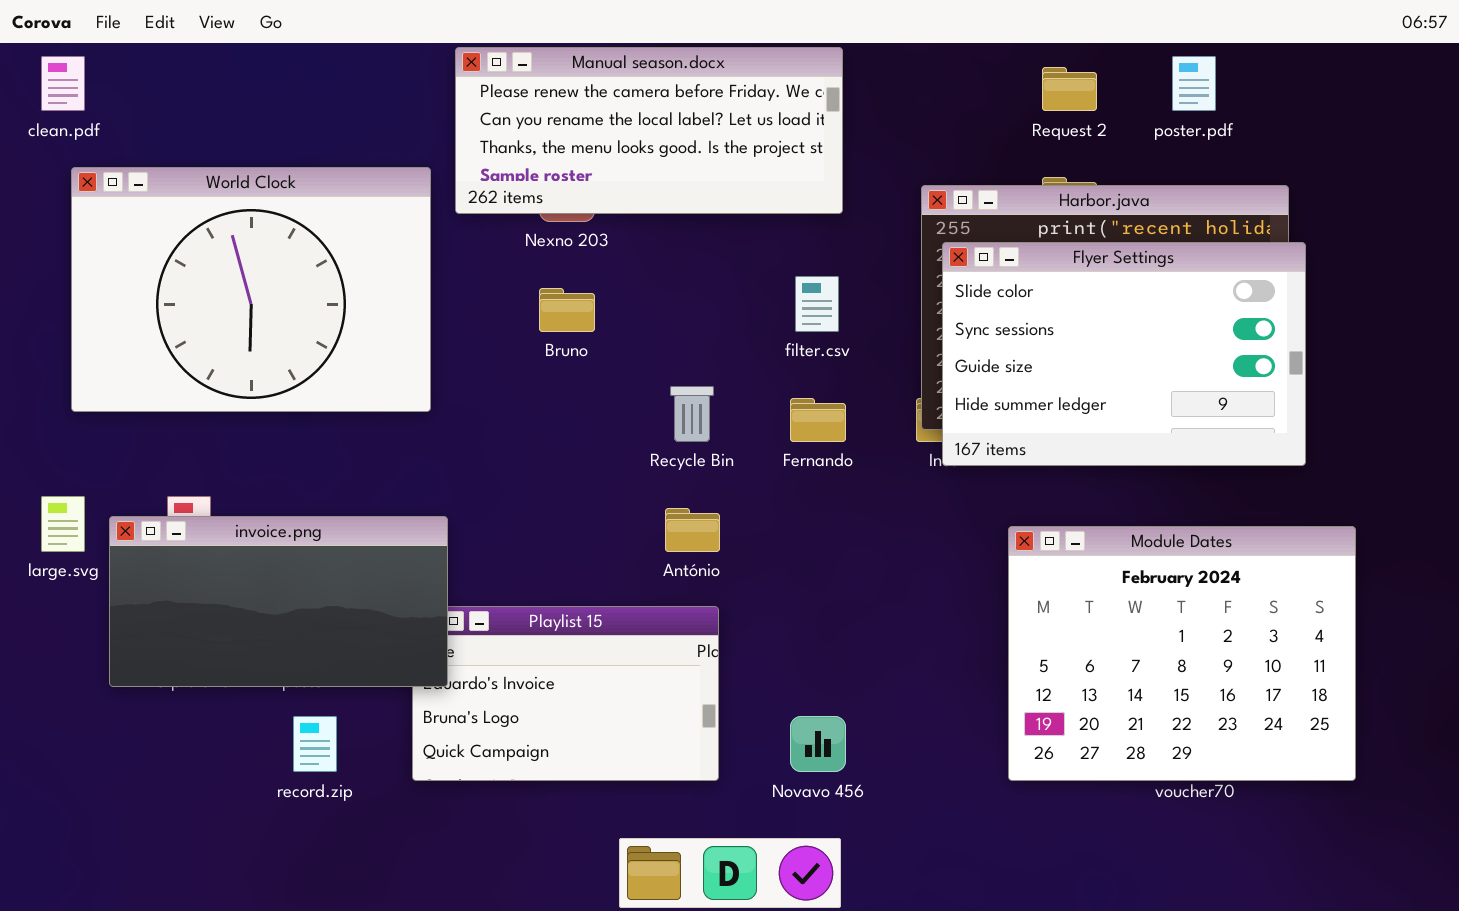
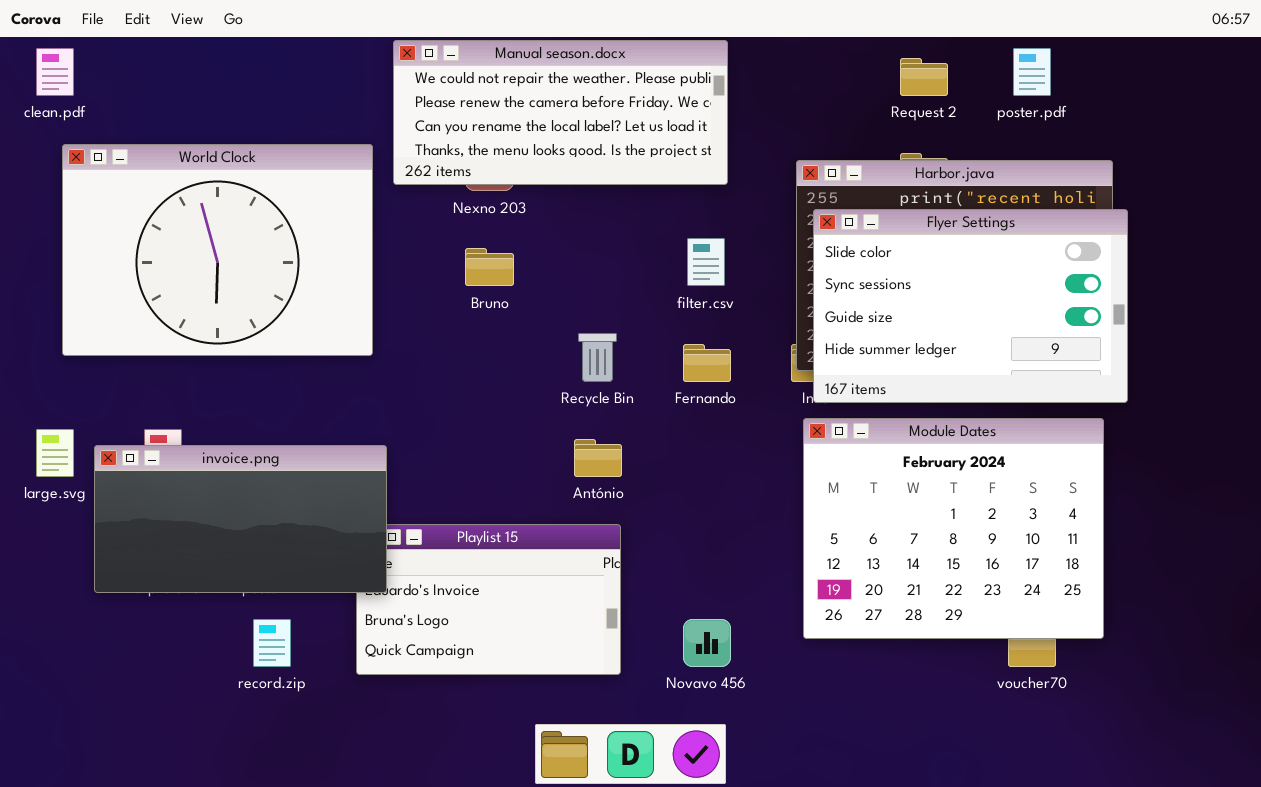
Manual season.docx: [455,47,843,214] -> [393,40,728,185], scrolled up 1 row
Module Dates: [1008,526,1356,781] -> [803,418,1104,639], moved

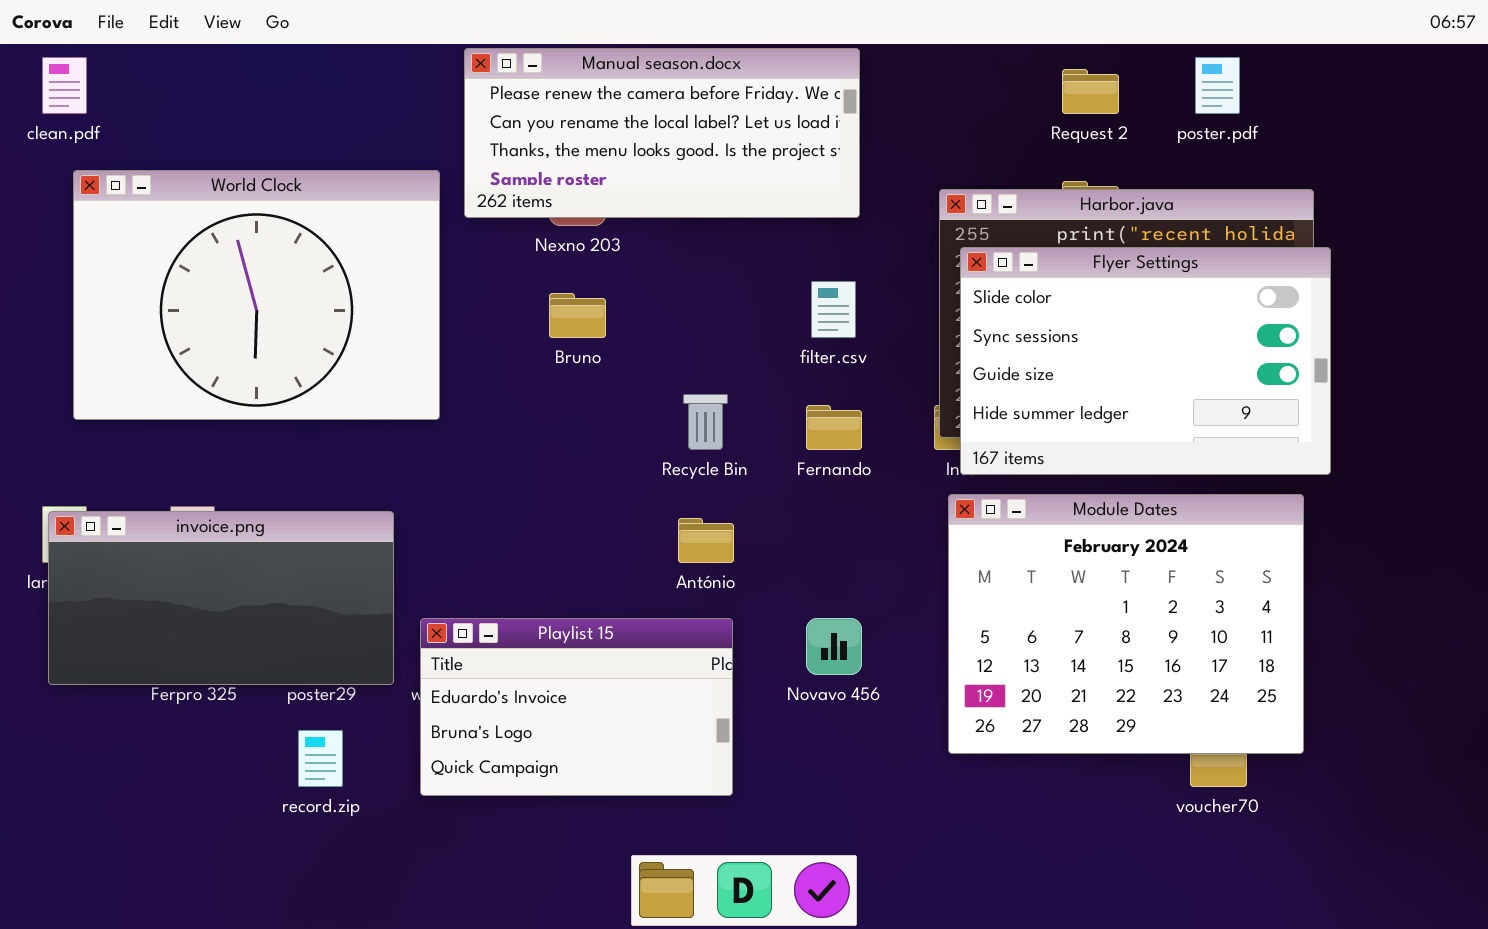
Manual season.docx: [393,40,728,185] -> [464,48,860,218], scrolled down 1 row
invoice.png: [94,445,387,593] -> [48,511,394,685], moved
Novavo 456: [683,619,731,667] -> [806,618,862,675], moved

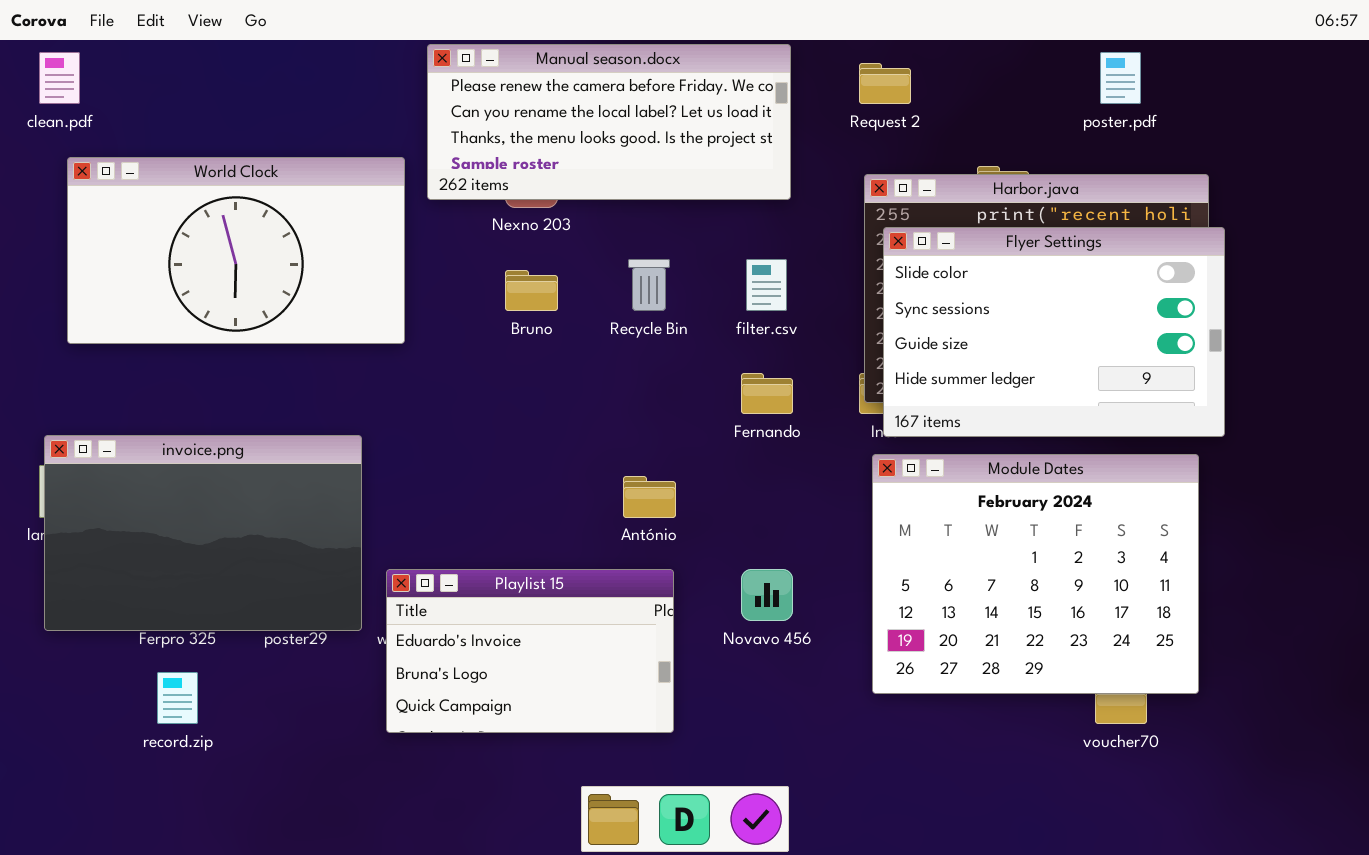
Request 2: [1062,69,1119,114] -> [859,63,911,104], moved
World Clock: [73,170,440,420] -> [67,157,405,344], resized
Recycle Bin: [683,394,728,450] -> [628,259,670,311], moved
invoice.png: [48,511,394,685] -> [44,435,362,631], resized
record.zip: [298,730,343,787] -> [157,672,198,724], moved

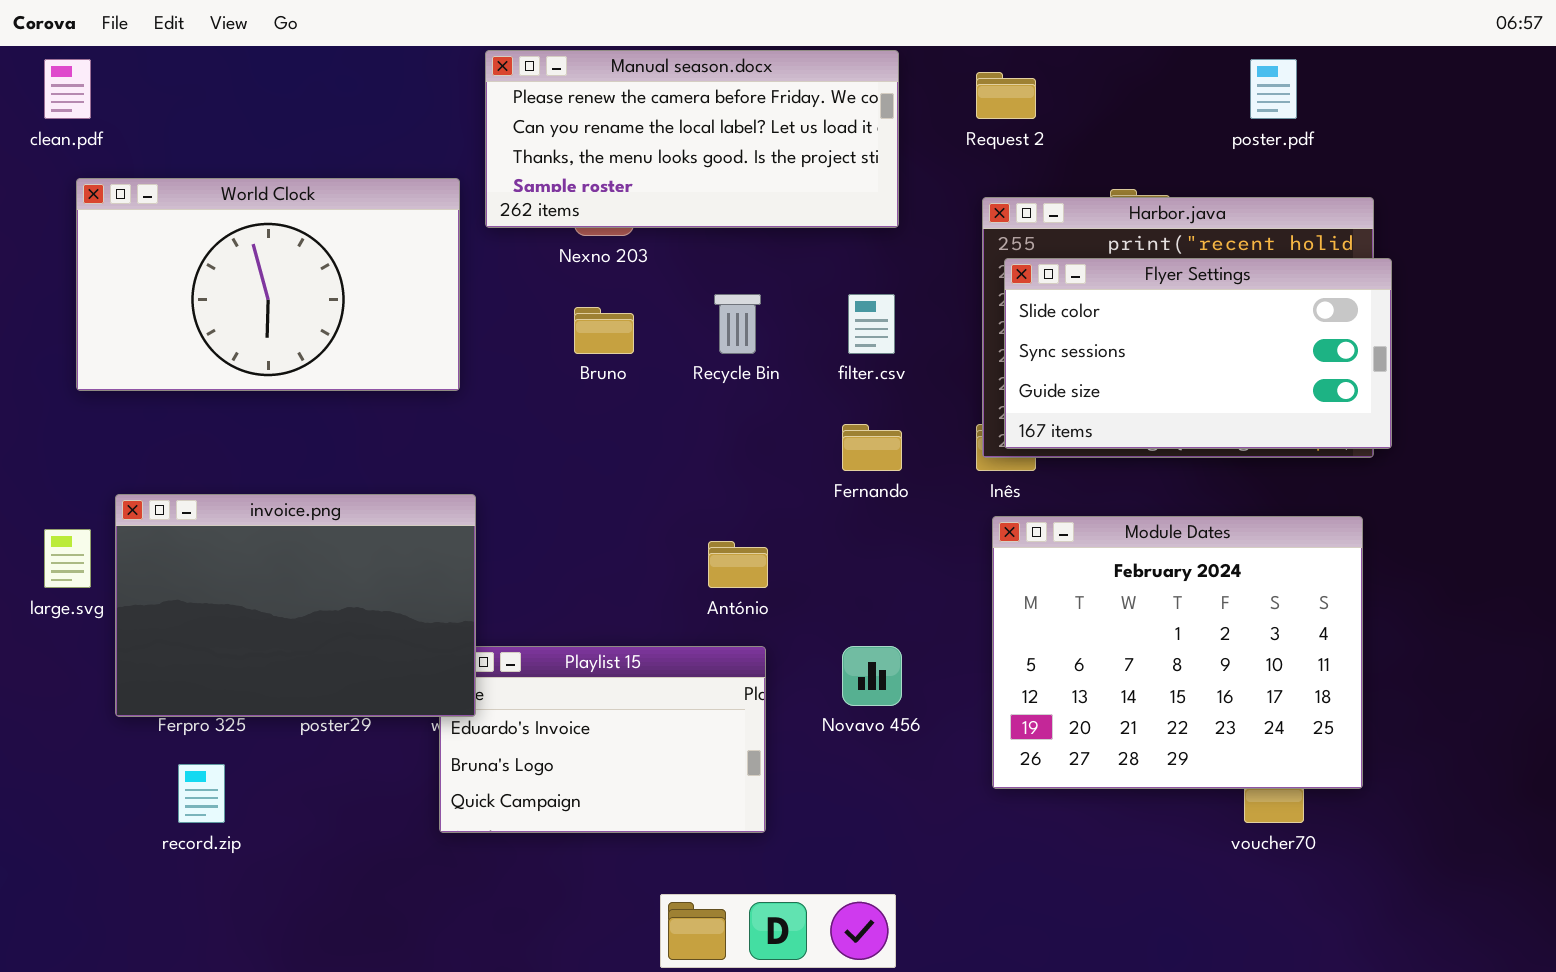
Flyer Settings: [883,227,1225,437] -> [1004,258,1392,449], resized
invoice.png: [44,435,362,631] -> [115,494,476,717], moved

